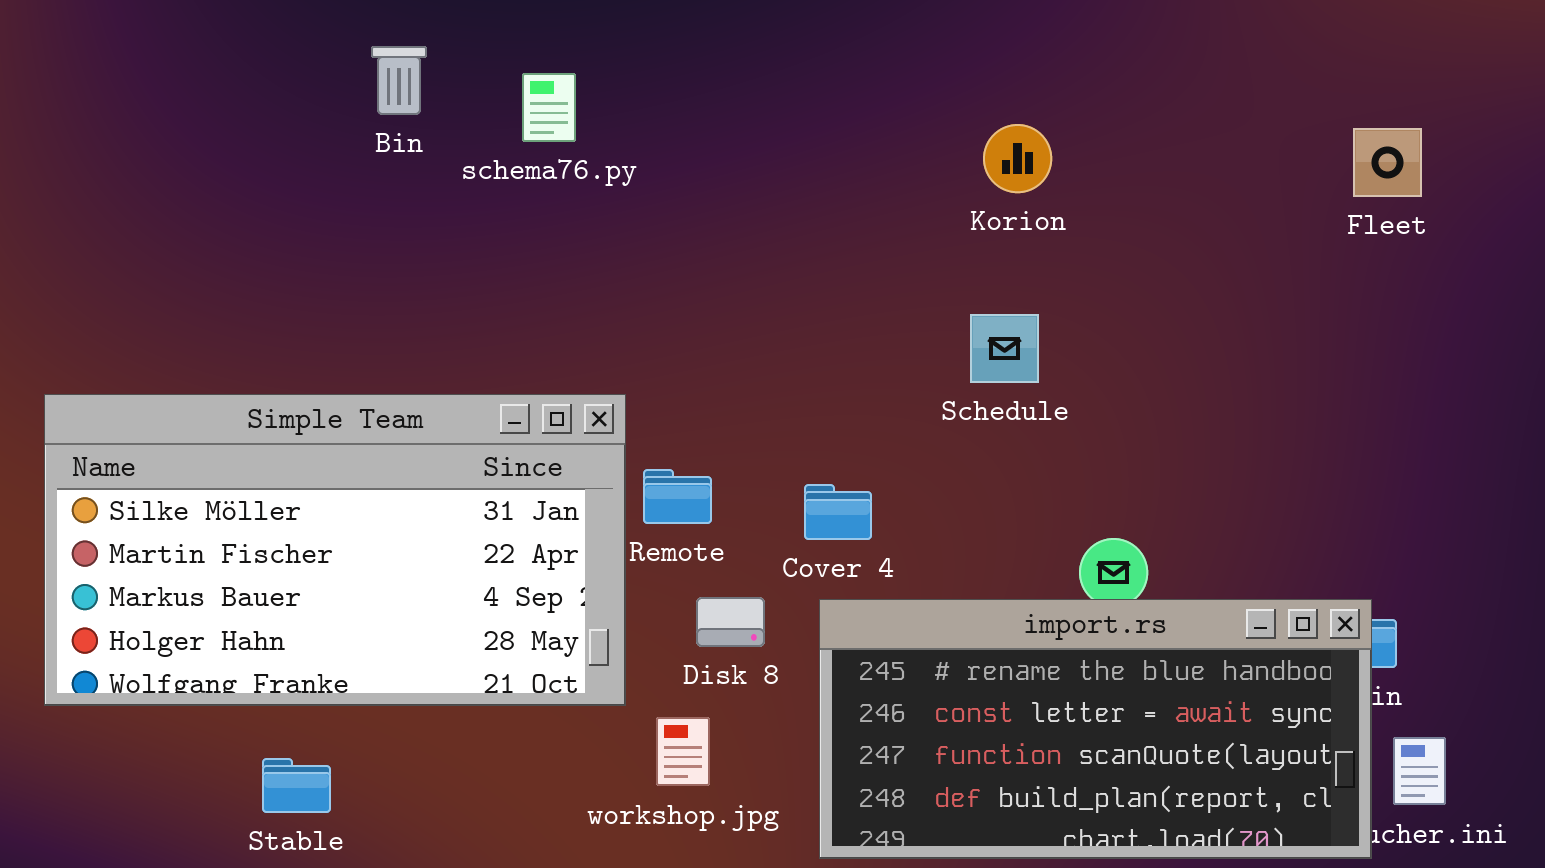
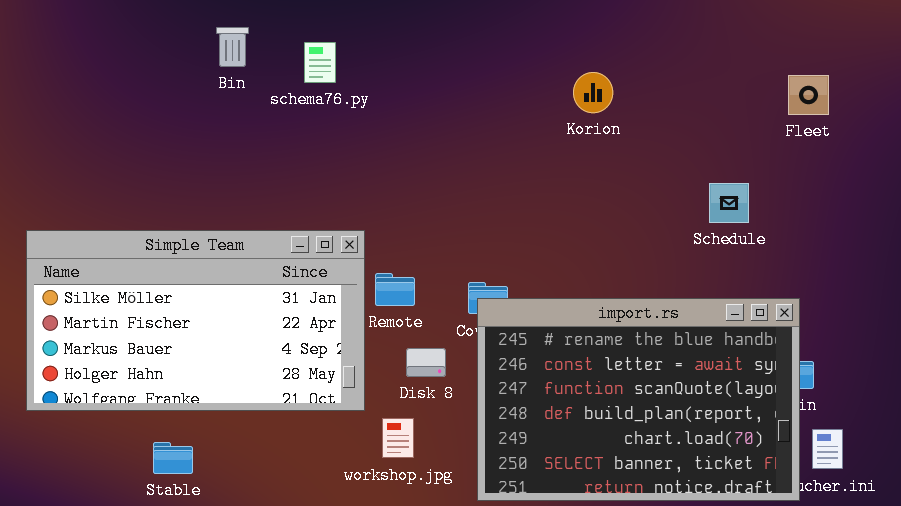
Schedule: [970,314,1039,383] -> [709,183,749,223], moved
import.rs: [819,599,1372,859] -> [477,298,800,501], resized

